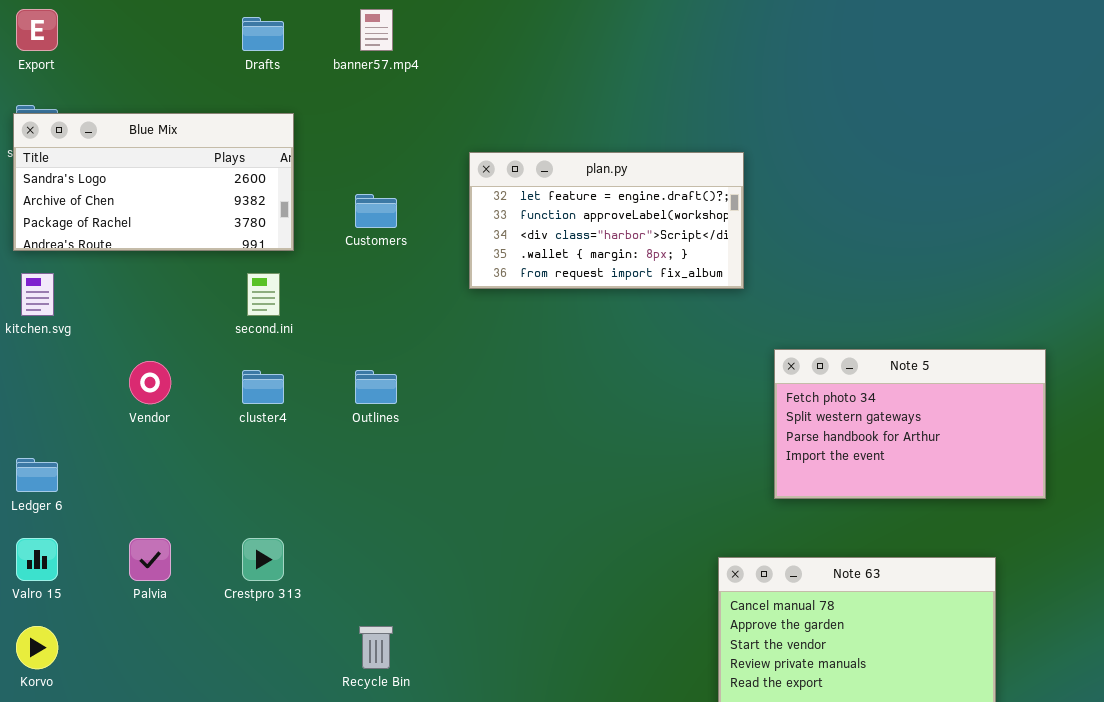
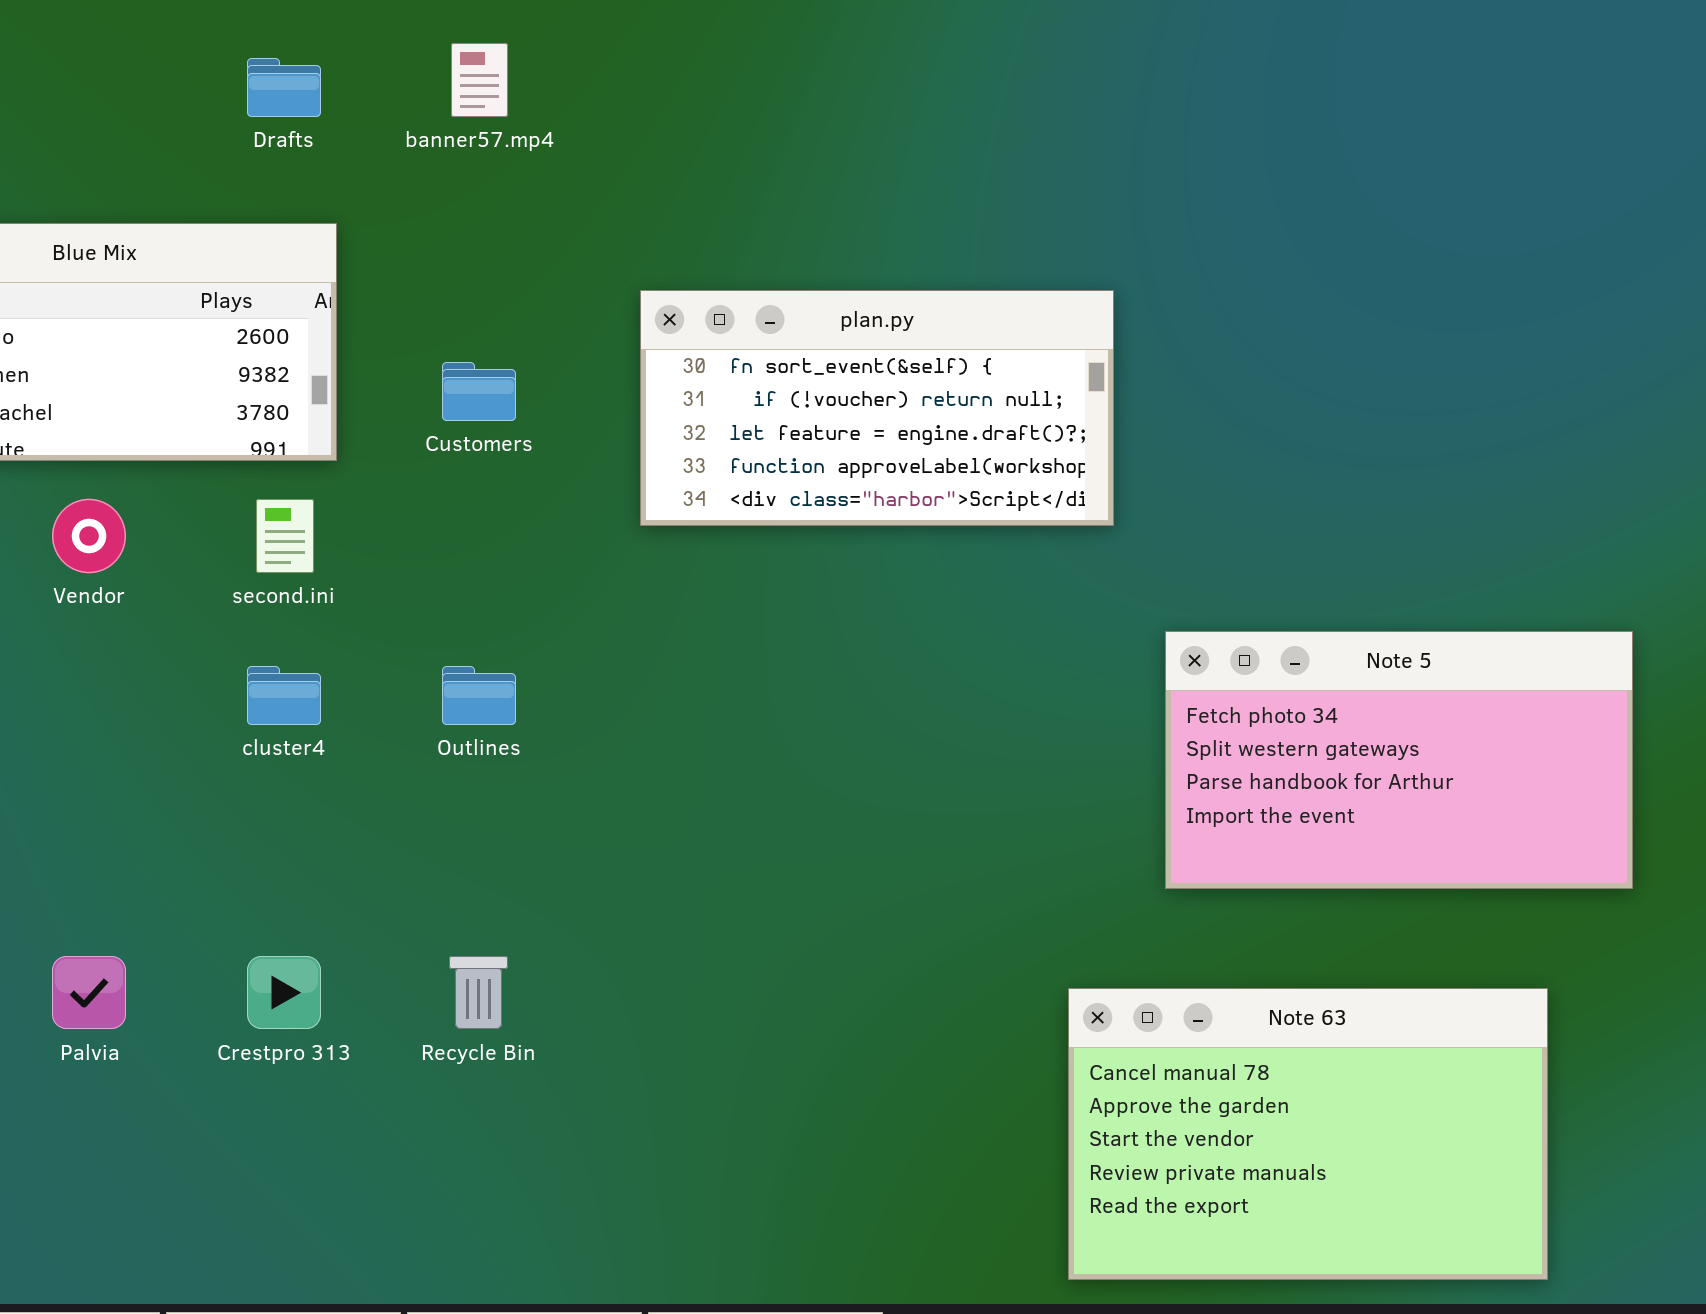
plan.py: [469,152,744,289] -> [640,290,1114,526], scrolled up 2 rows
Vendor: [129,361,171,404] -> [52,499,126,573], moved
Recycle Bin: [359,626,393,669] -> [449,956,508,1029], moved

